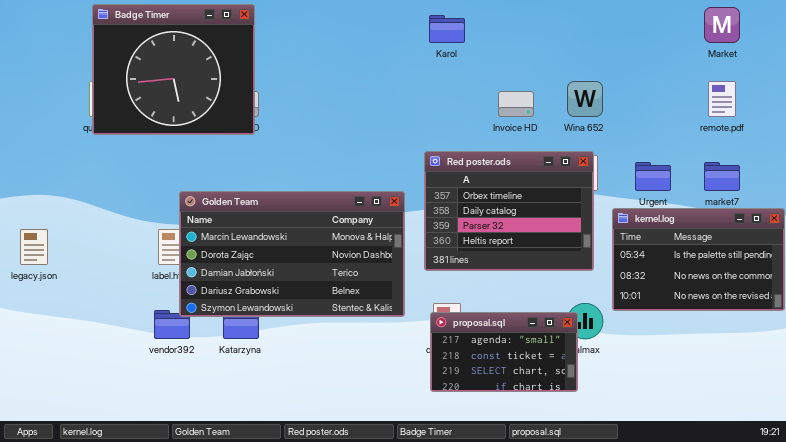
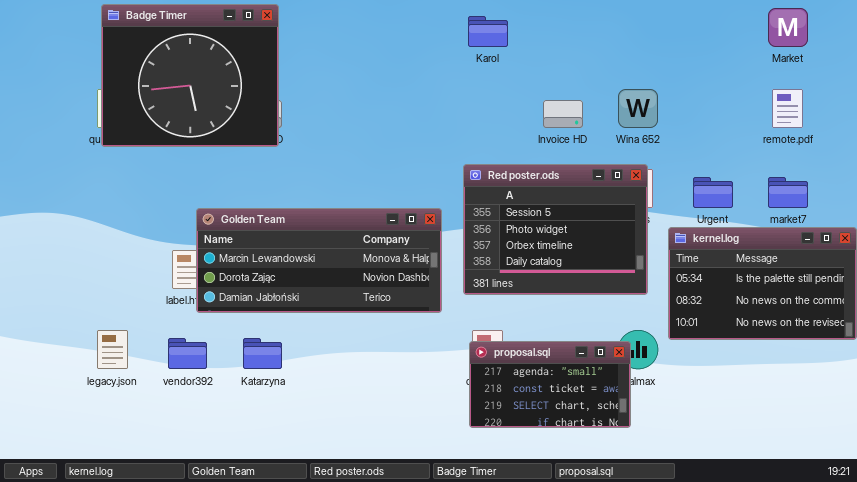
Red poster.ods: [424,151,594,271] -> [463,164,648,295], scrolled up 2 rows
Golden Team: [179,191,405,317] -> [196,208,442,313], resized
legacy.json: [20,229,48,265] -> [97,330,128,369], moved

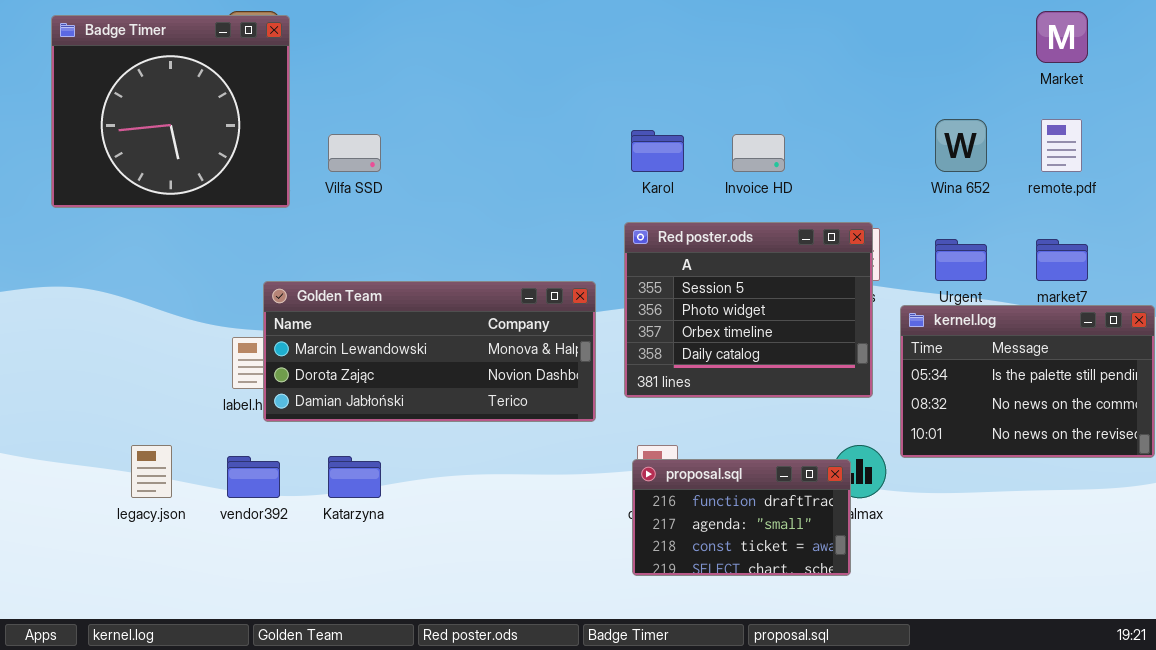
Badge Timer: [101,4,279,147] -> [51,15,290,208], moved
Karol: [468,16,508,47] -> [631,130,684,172], moved
Wina 652: [618,89,658,128] -> [935,119,987,172], moved
proposal.sql: [469,341,631,428] -> [632,459,851,576], scrolled up 1 row

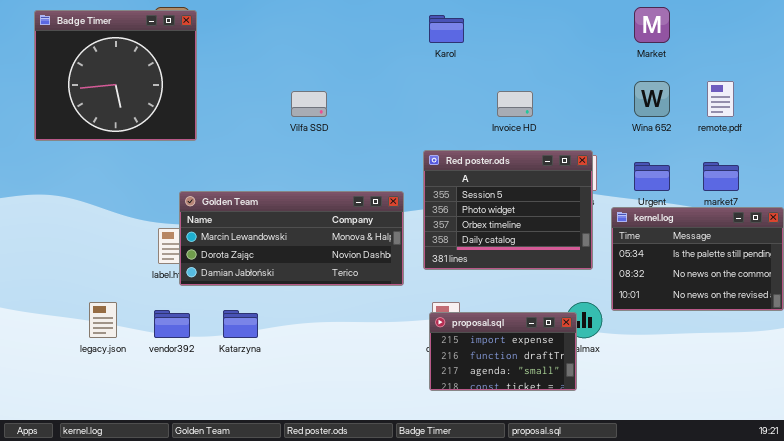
Market: [1036,11,1088,63] -> [634,7,670,43], moved
Karol: [631,130,684,172] -> [429,15,464,43], moved
Vilfa SSD: [328,134,381,172] -> [291,91,327,117], moved
proposal.sql: [632,459,851,576] -> [429,312,577,391], scrolled up 1 row

